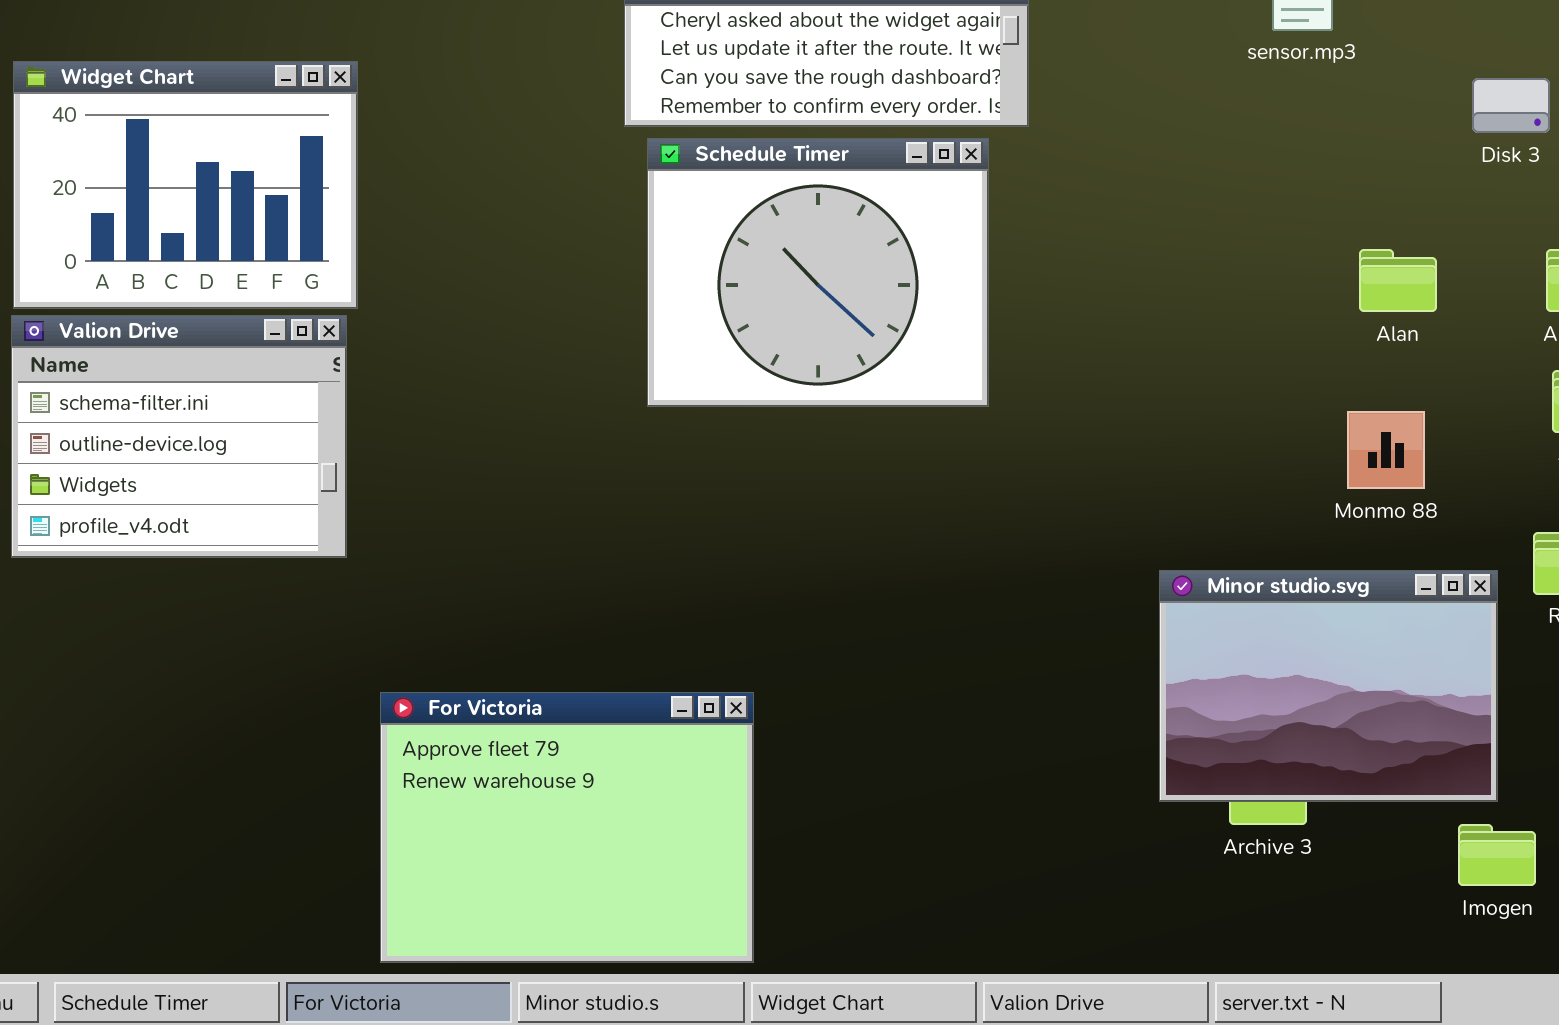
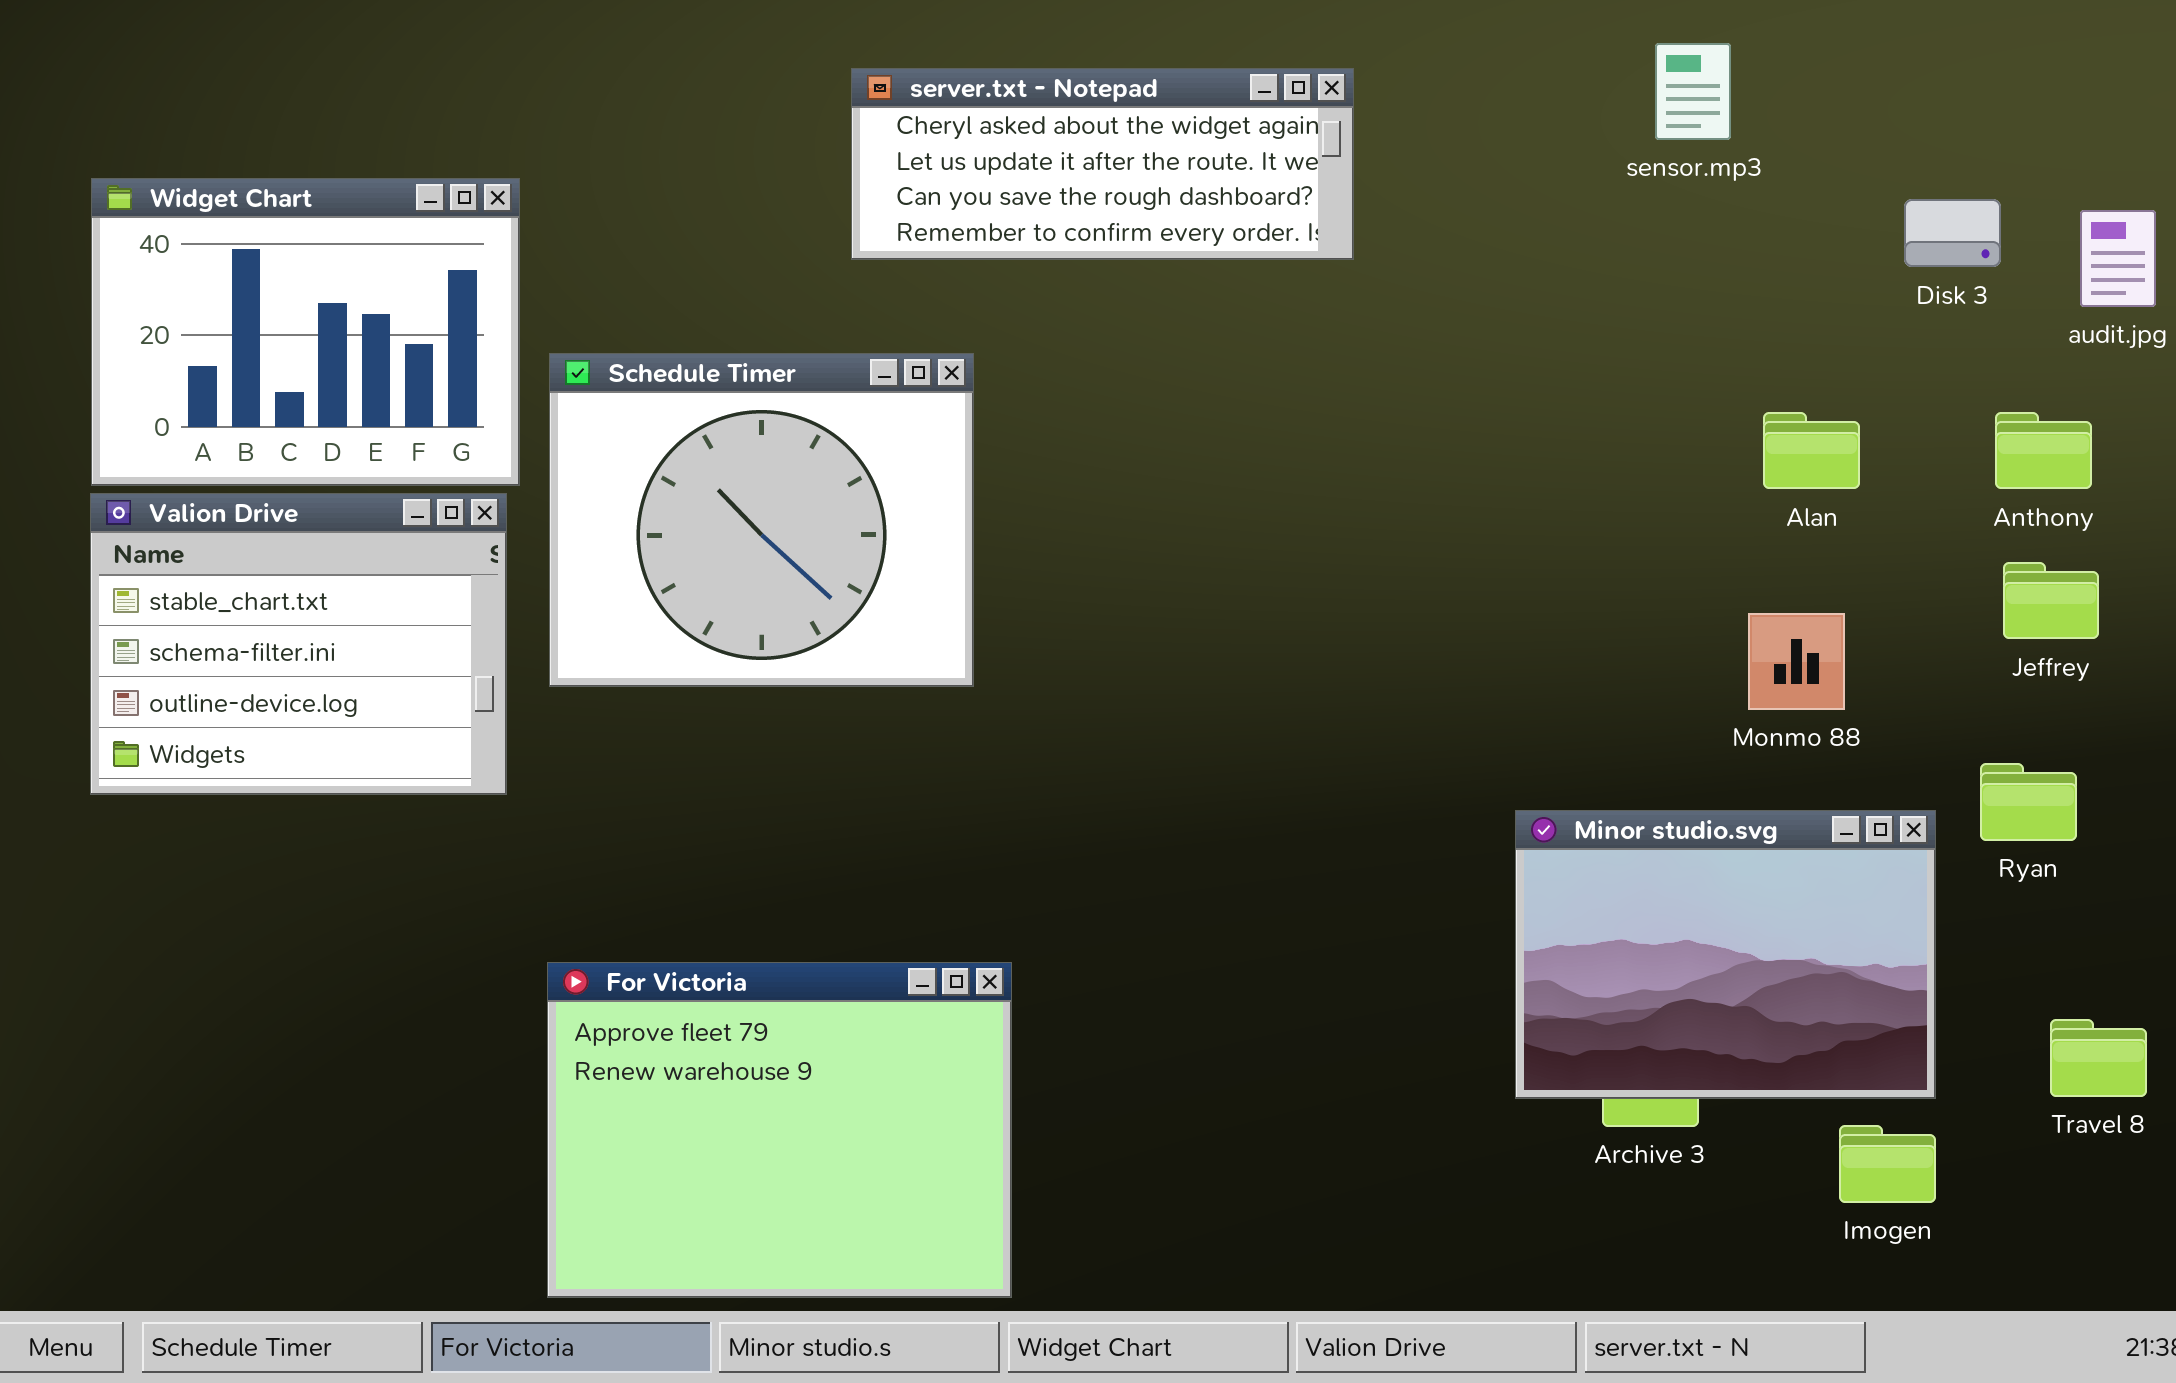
Schedule Timer: [647,138,989,407] -> [549,353,974,687], moved
Valion Drive: [11,315,347,558] -> [90,493,507,795], scrolled up 1 row
Imogen: [1458,824,1536,886] -> [1839,1125,1936,1203], moved

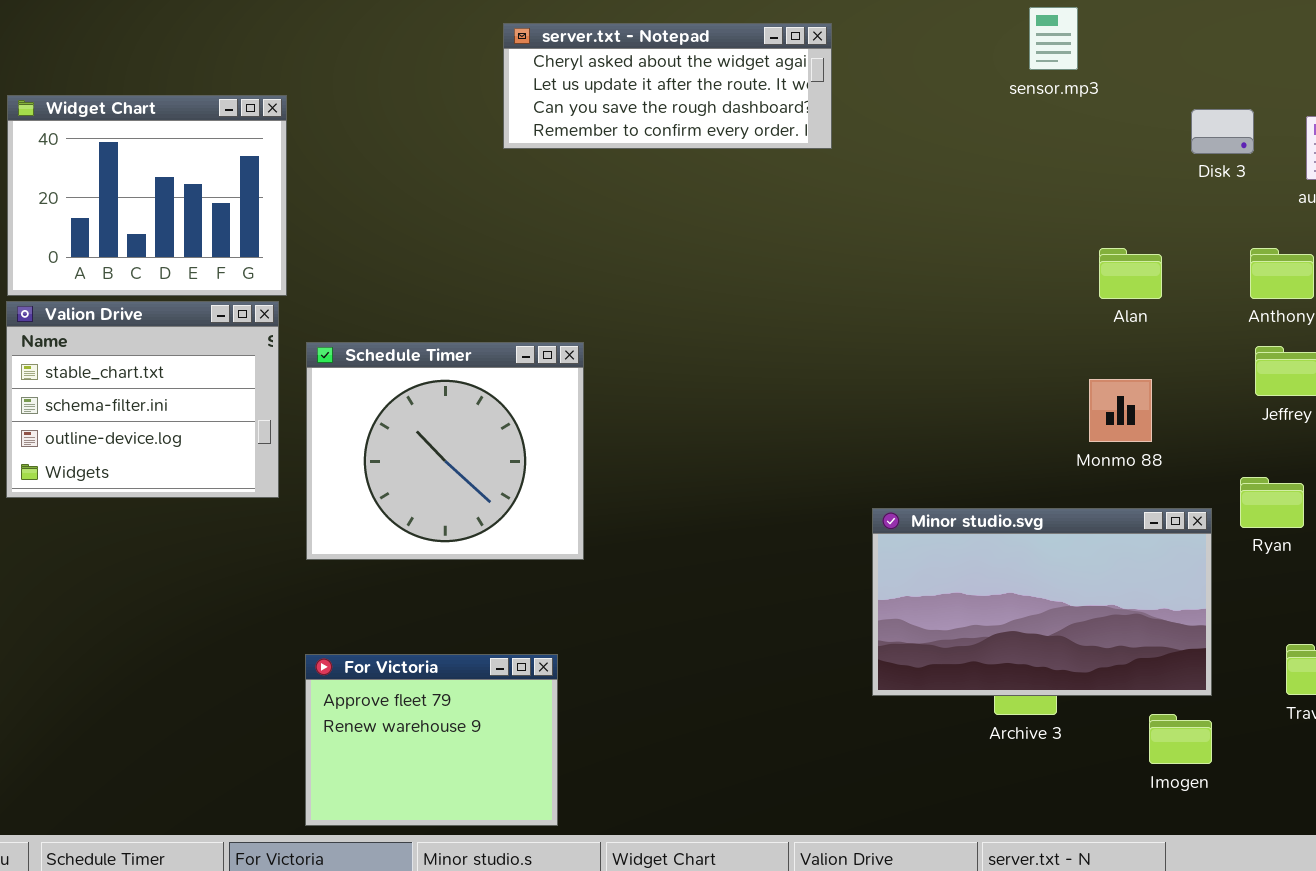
Schedule Timer: [549,353,974,687] -> [306,342,584,560], moved
Minor studio.svg: [1515,810,1936,1099] -> [872,508,1212,696], resized
For Victoria: [547,962,1012,1298] -> [305,654,558,826], resized

